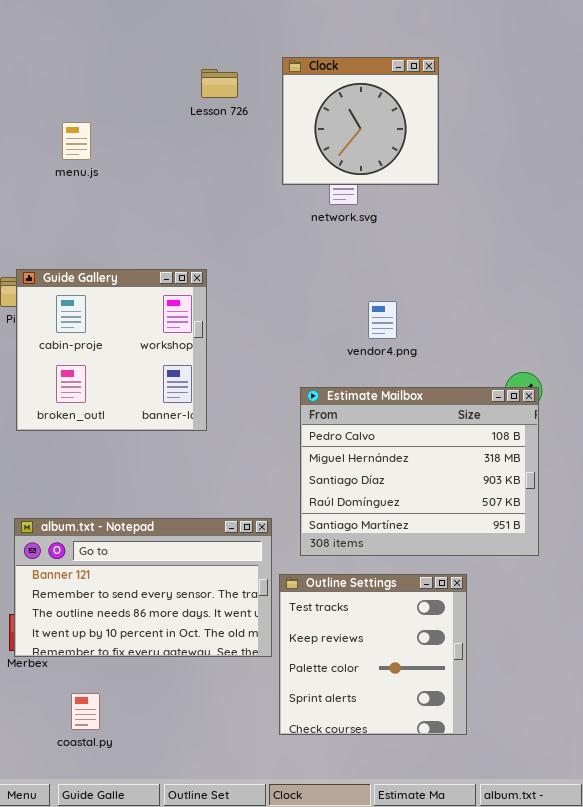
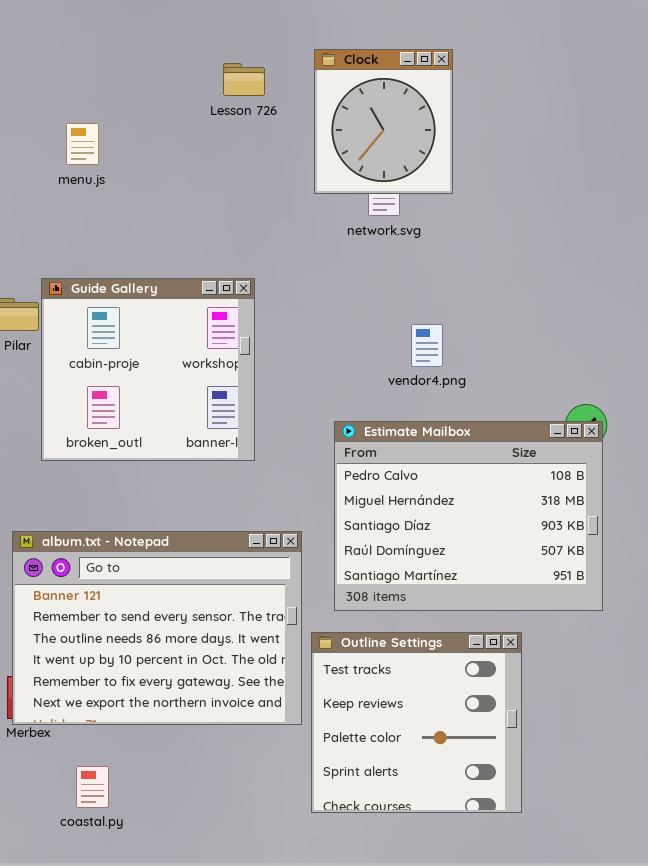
Clock: [282,57,439,185] -> [314,49,453,194], resized
Guide Gallery: [16,269,207,431] -> [41,278,255,461], moved
album.txt - Notepad: [14,518,272,657] -> [12,531,302,725], resized

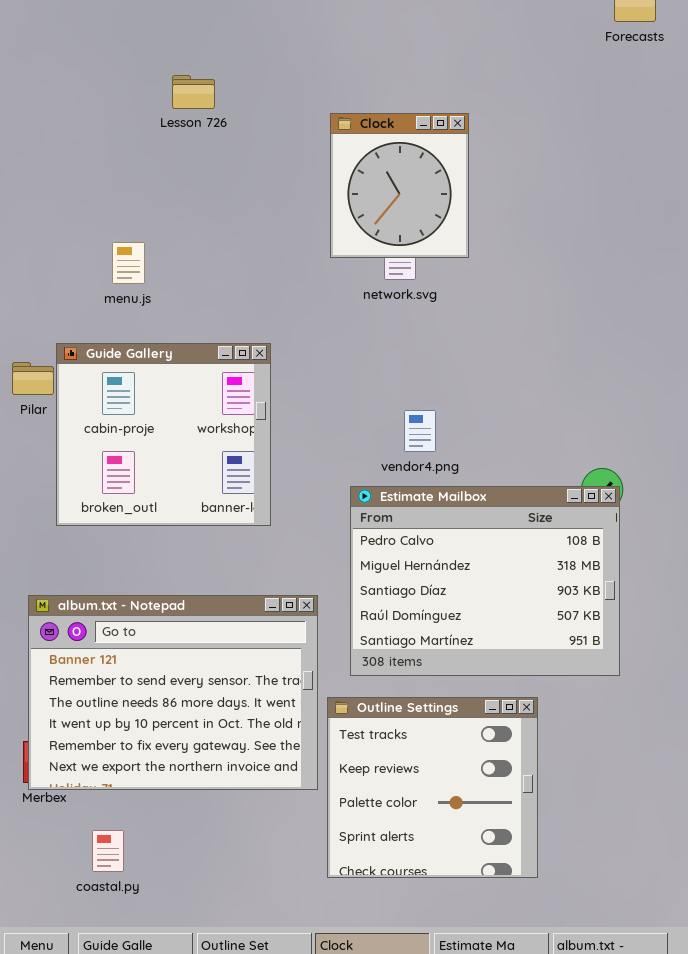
Lesson 726: [223,63,265,96] -> [172,75,215,109], moved
menu.js: [66,123,99,165] -> [112,242,145,284], moved
vendor4.png: [411,324,443,367] -> [404,410,436,452], moved

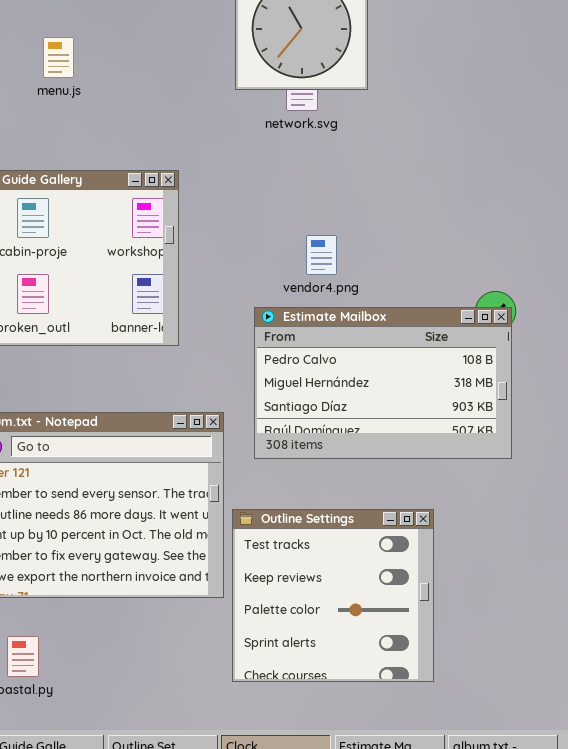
menu.js: [112,242,145,284] -> [43,37,74,78], moved
Estimate Mailbox: [350,486,620,676] -> [254,307,512,459], resized

